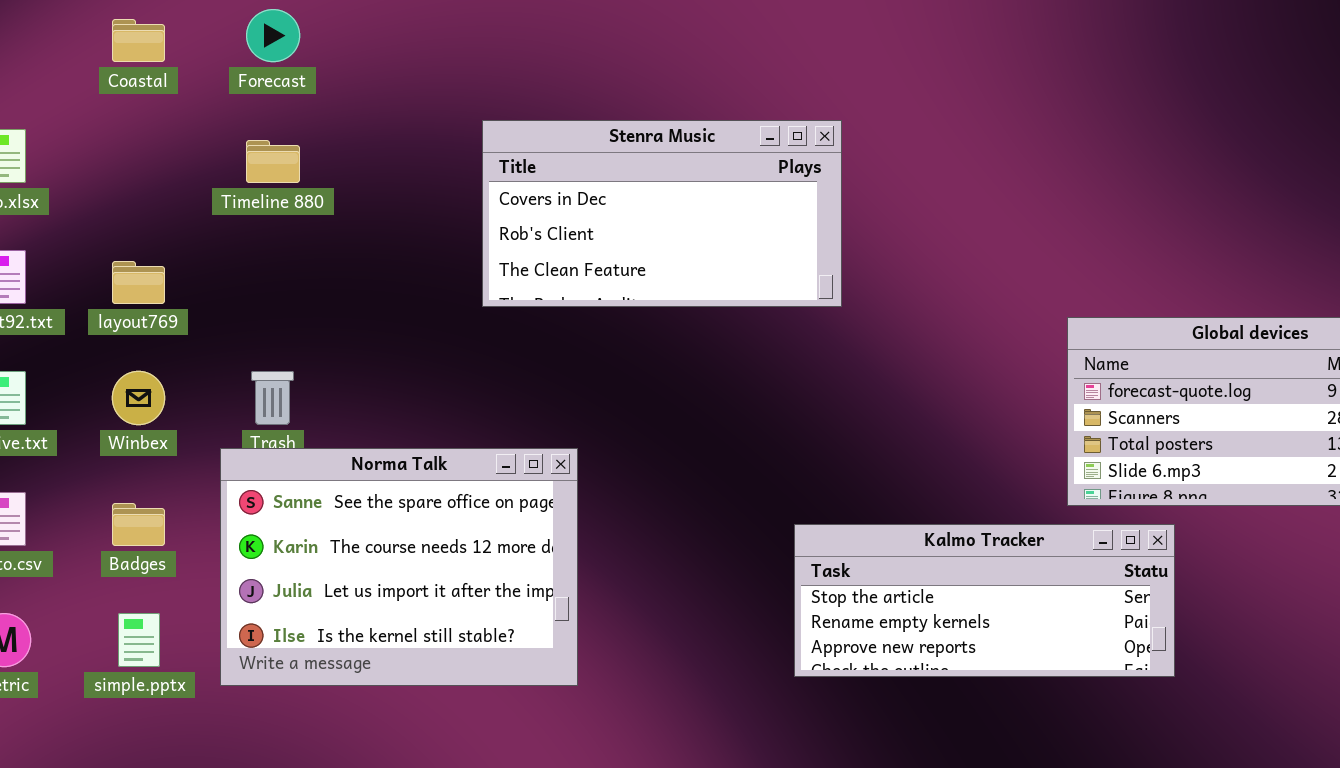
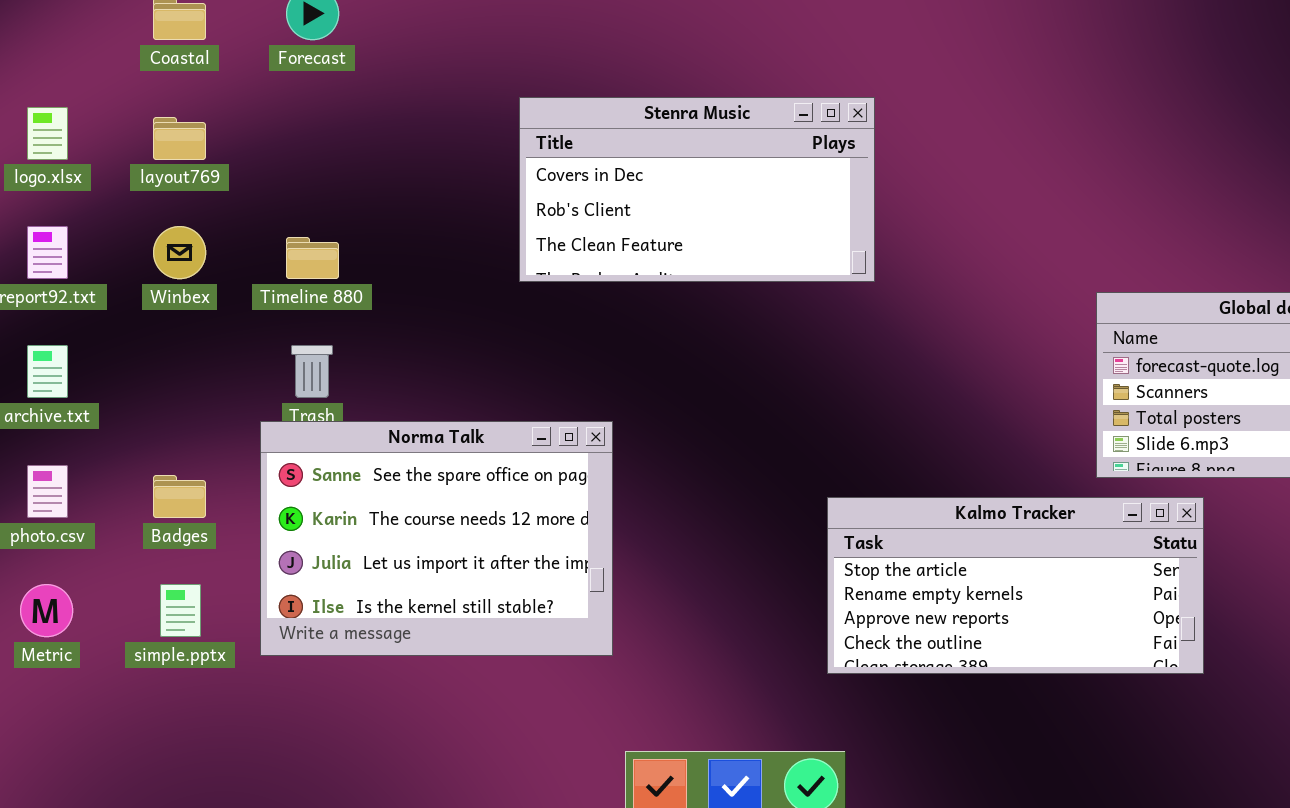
Timeline 880: [246,140,300,183] -> [286,237,339,279], moved
layout769: [112,261,165,304] -> [153,117,206,160], moved
Winbex: [112,371,165,425] -> [153,226,206,279], moved
Kalmo Tracker: [794,524,1175,677] -> [827,497,1204,674], resized

